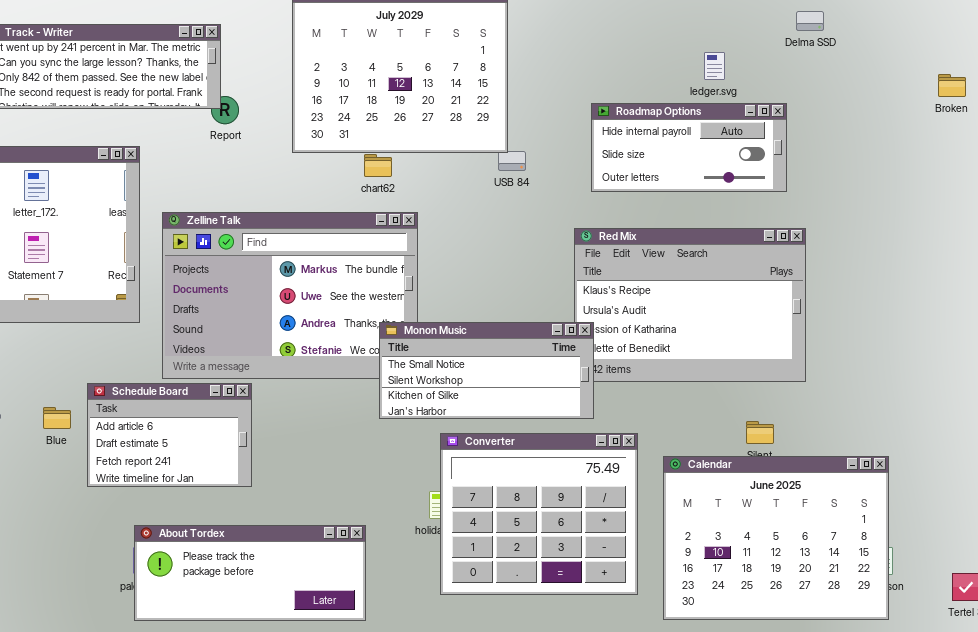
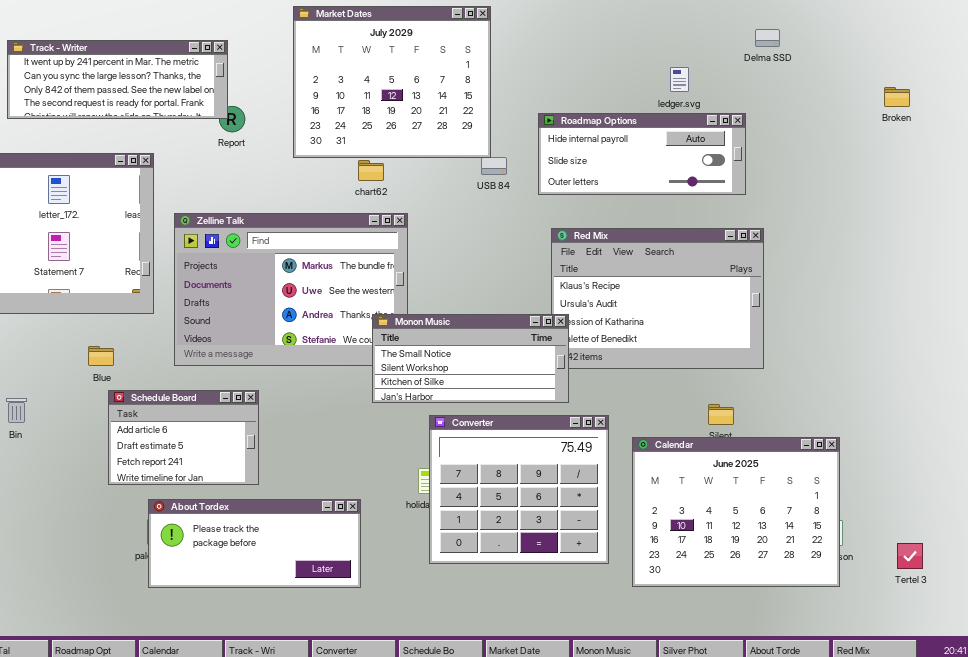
Roadmap Options: [591,103,787,192] -> [538,113,746,195], resized
Schedule Board: [87,383,252,487] -> [108,390,259,485], moved
Blue: [43,407,71,429] -> [88,346,114,366], moved

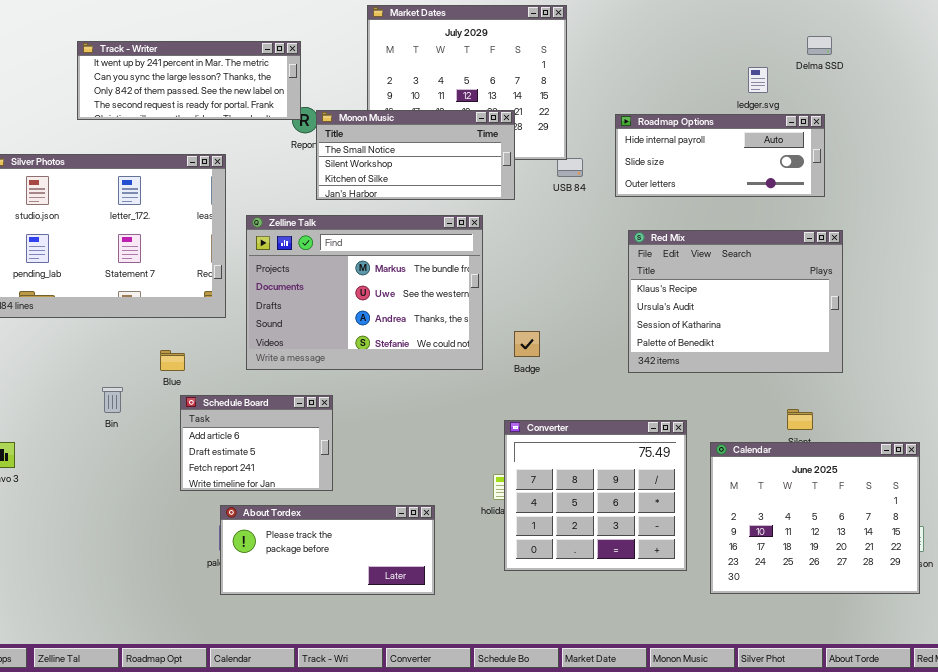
Delma SSD: [755,29,780,47] -> [807,36,832,55], moved
Monon Music: [372,314,569,403] -> [316,110,515,200], moved
Bin: [6,398,27,423] -> [102,387,123,413], moved

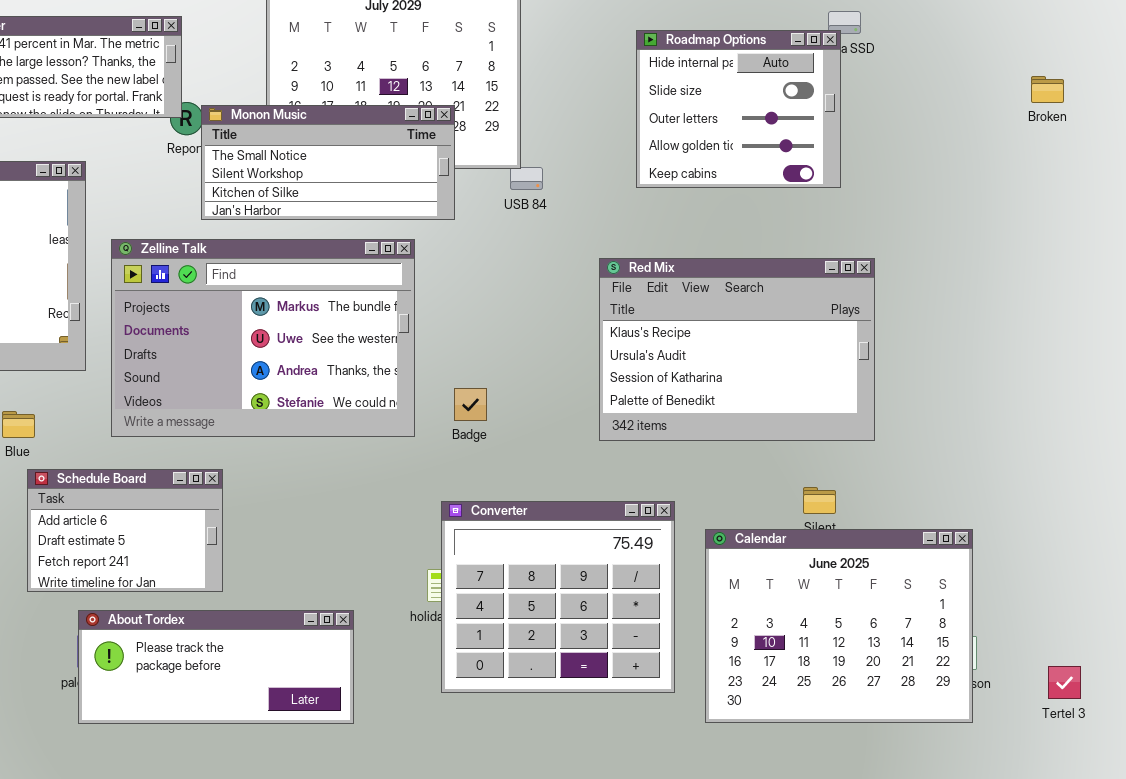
Roadmap Options: [615,114,825,197] -> [636,30,841,188], moved, resized

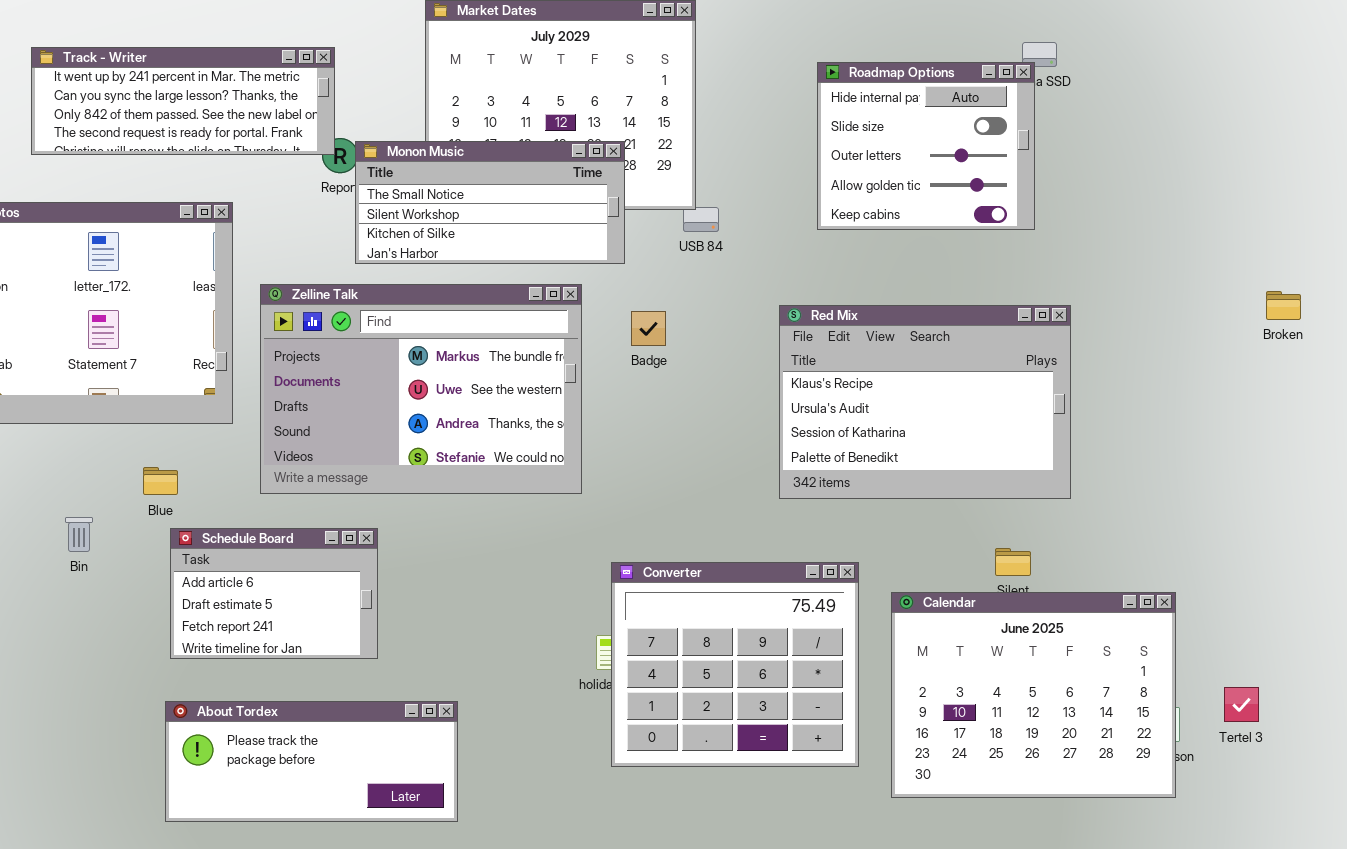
Broken: [1031,76,1064,103] -> [1266,291,1301,320], moved
Badge: [454,388,487,421] -> [631,311,666,346], moved
About Tordex: [78,610,354,724] -> [165,701,458,822], moved
Tertel 3: [1048,666,1081,699] -> [1224,687,1259,722], moved

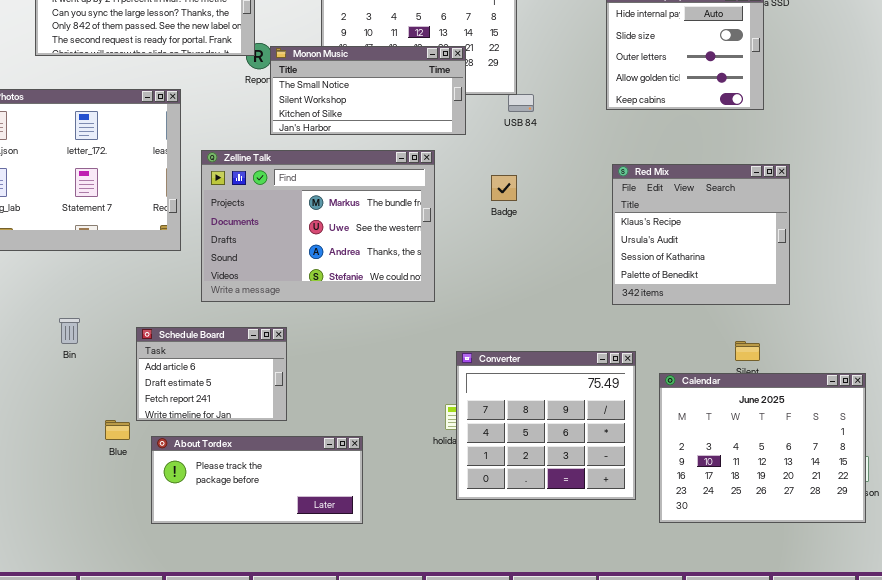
Red Mix: [779,305,1071,499] -> [612,164,790,305], resized
Badge: [631,311,666,346] -> [491,175,517,201], moved
Blue: [143,467,178,495] -> [105,420,130,440], moved
About Tordex: [165,701,458,822] -> [151,436,363,524], moved

